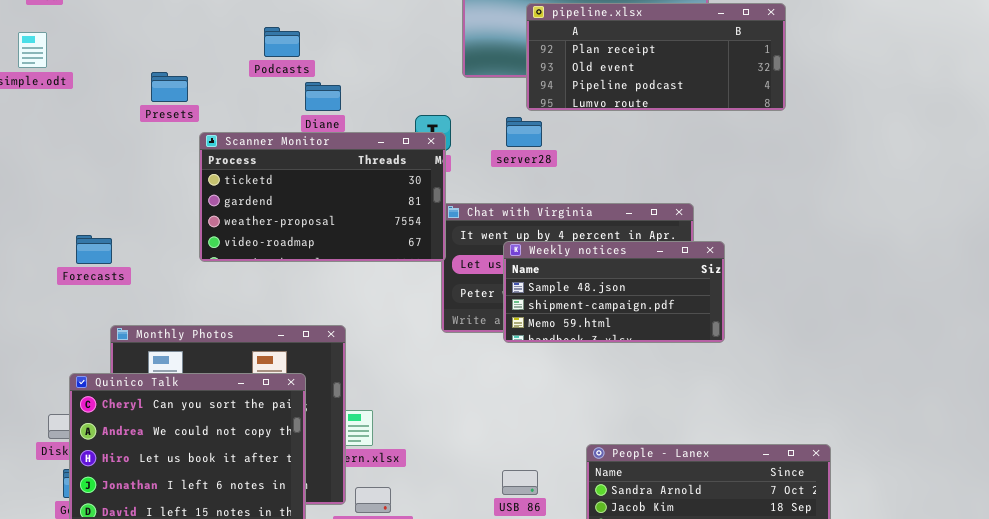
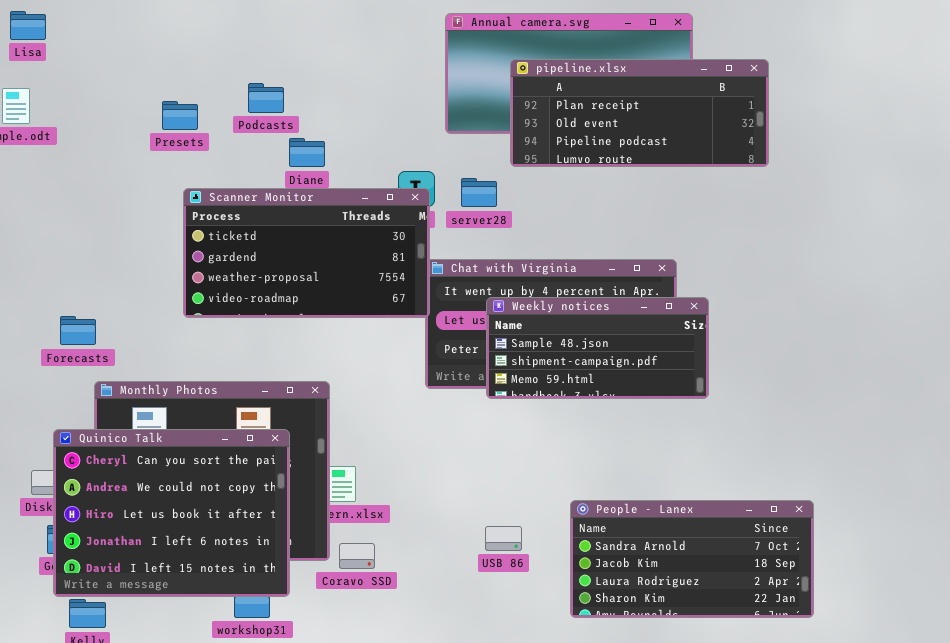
Presets: [151,72,188,102] -> [162,101,198,130], moved
server28: [506,117,542,147] -> [461,178,497,207], moved
Forecasts: [76,235,112,264] -> [60,316,96,345], moved

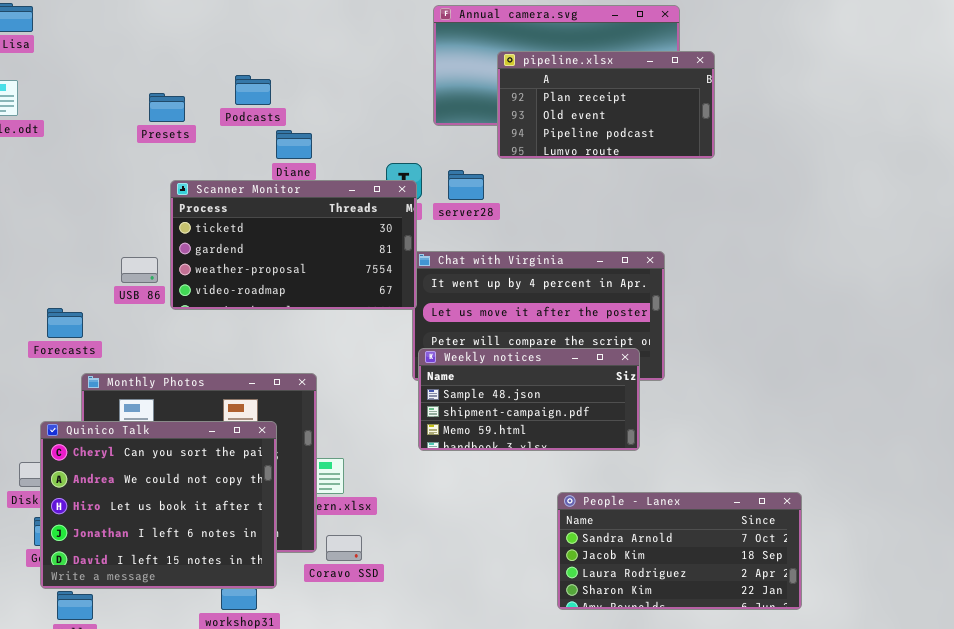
pipeline.xlsx: [510,59,769,167] -> [497,51,715,159], resized
Weekly notices: [486,297,709,399] -> [418,348,640,451], moved
USB 86: [485,526,522,551] -> [121,257,158,283], moved

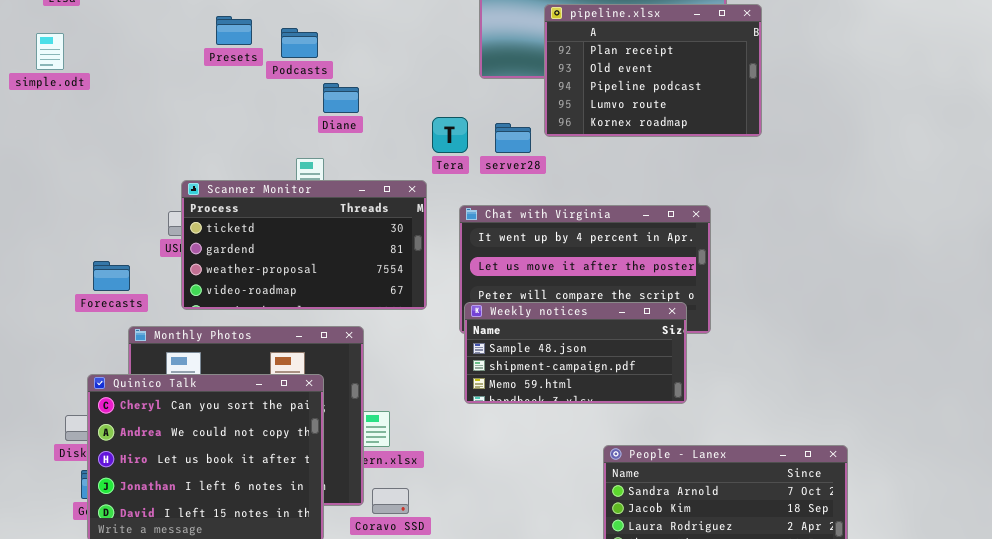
pipeline.xlsx: [497,51,715,159] -> [544,4,762,137], resized
Presets: [149,93,185,122] -> [216,16,252,45], moved
Scanner Monitor: [170,180,417,310] -> [181,180,427,310], moved

